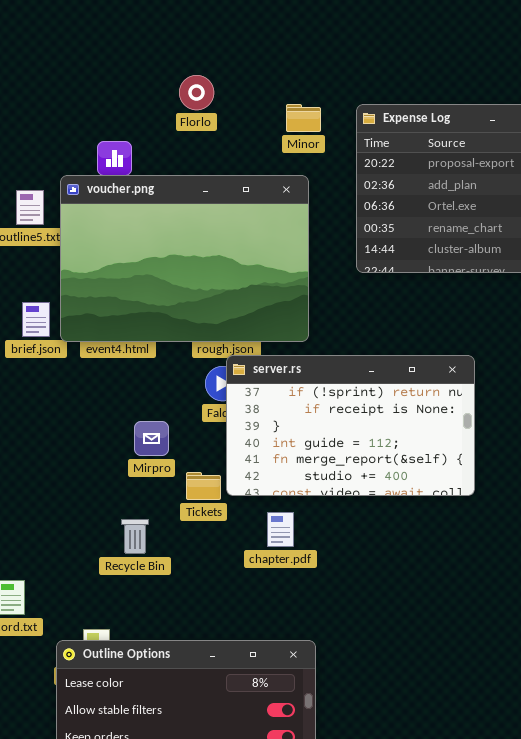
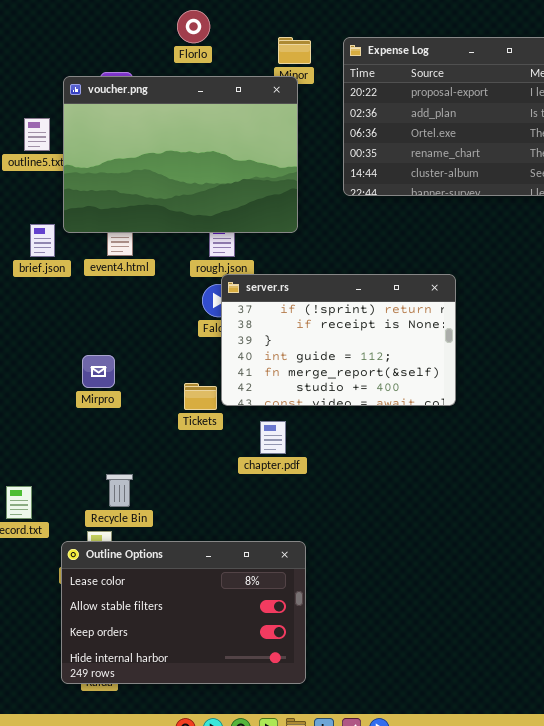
voucher.png: [60,175,309,342] -> [63,76,298,233], moved
Mirpro: [134,421,169,456] -> [82,355,115,388], moved
Recycle Bin: [121,519,149,554] -> [106,474,133,507], moved

